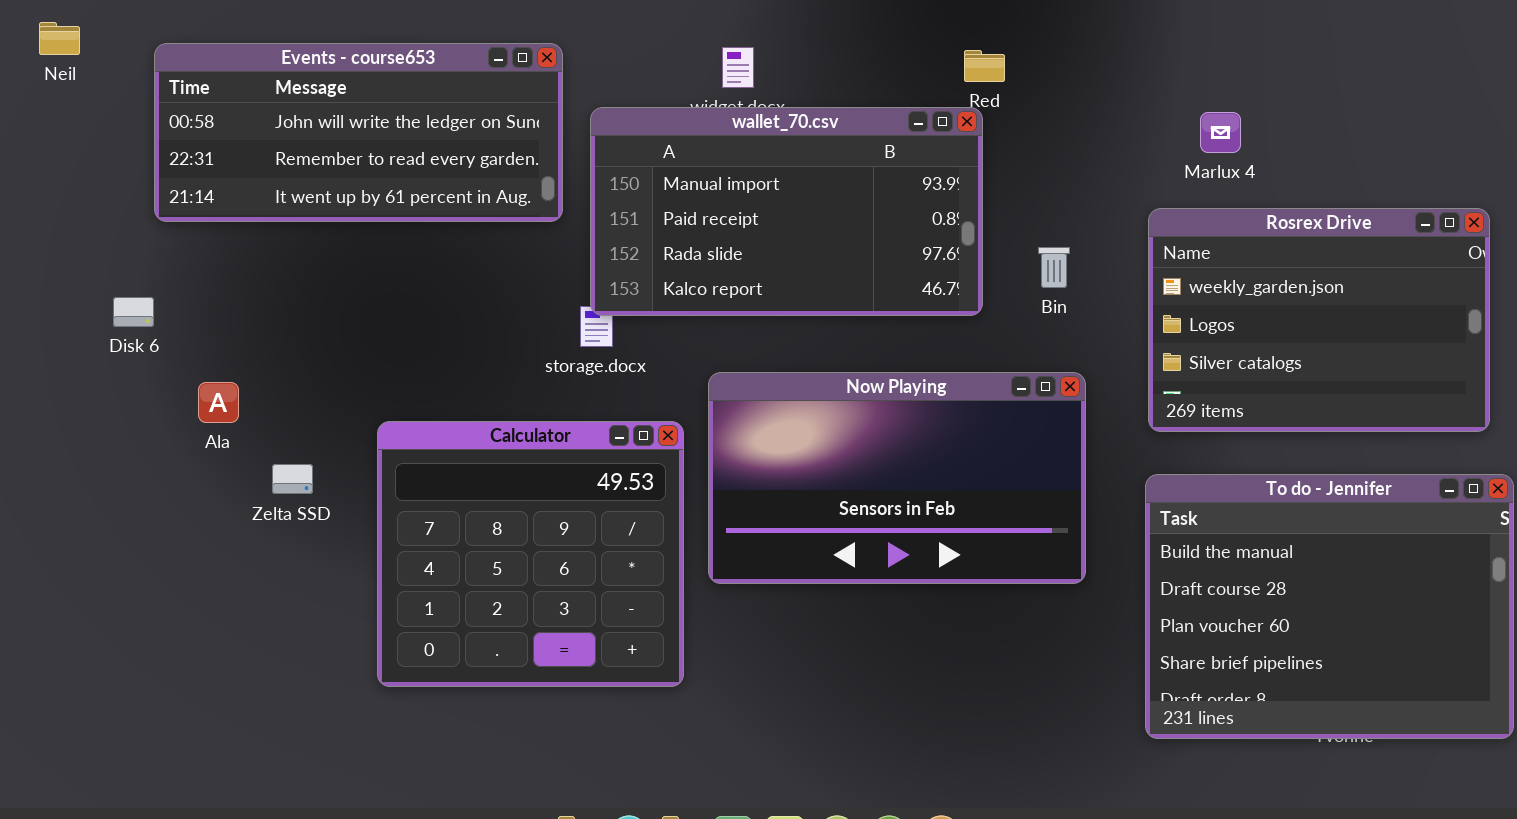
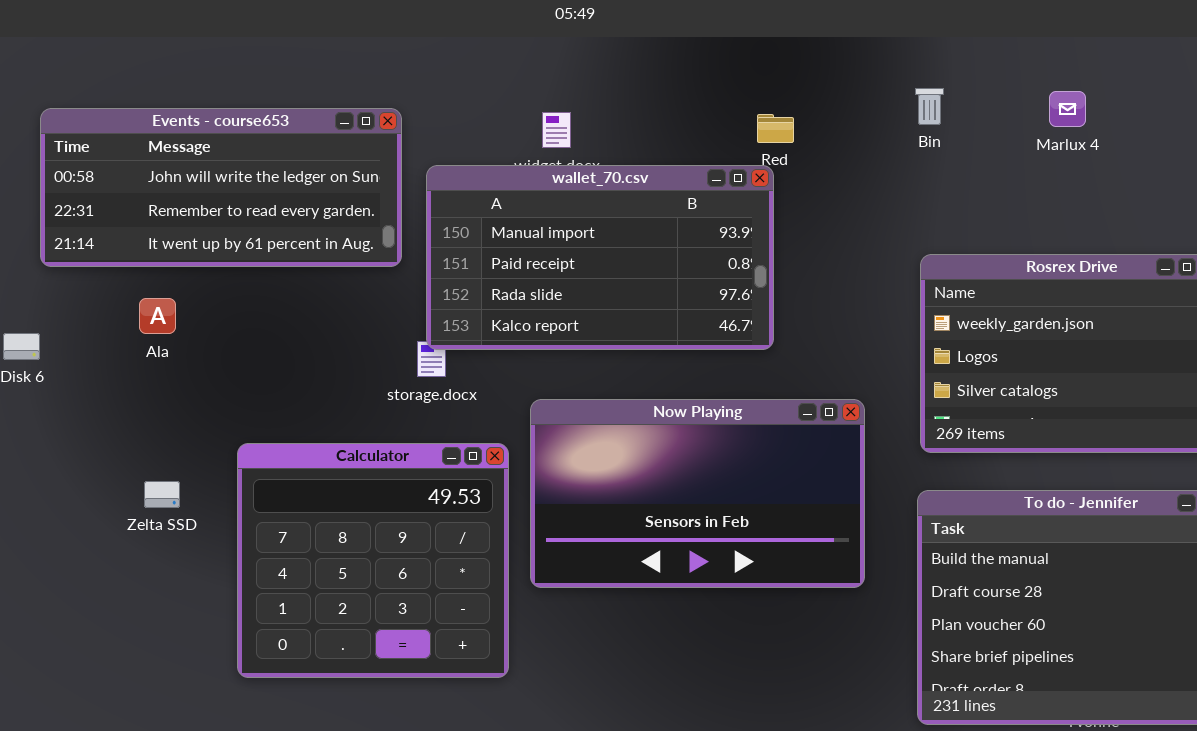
Marlux 4: [1200,112,1241,153] -> [1049,91,1086,127], moved
Bin: [1038,247,1070,288] -> [915,88,944,125], moved
Ala: [198,382,239,423] -> [139,298,176,334], moved

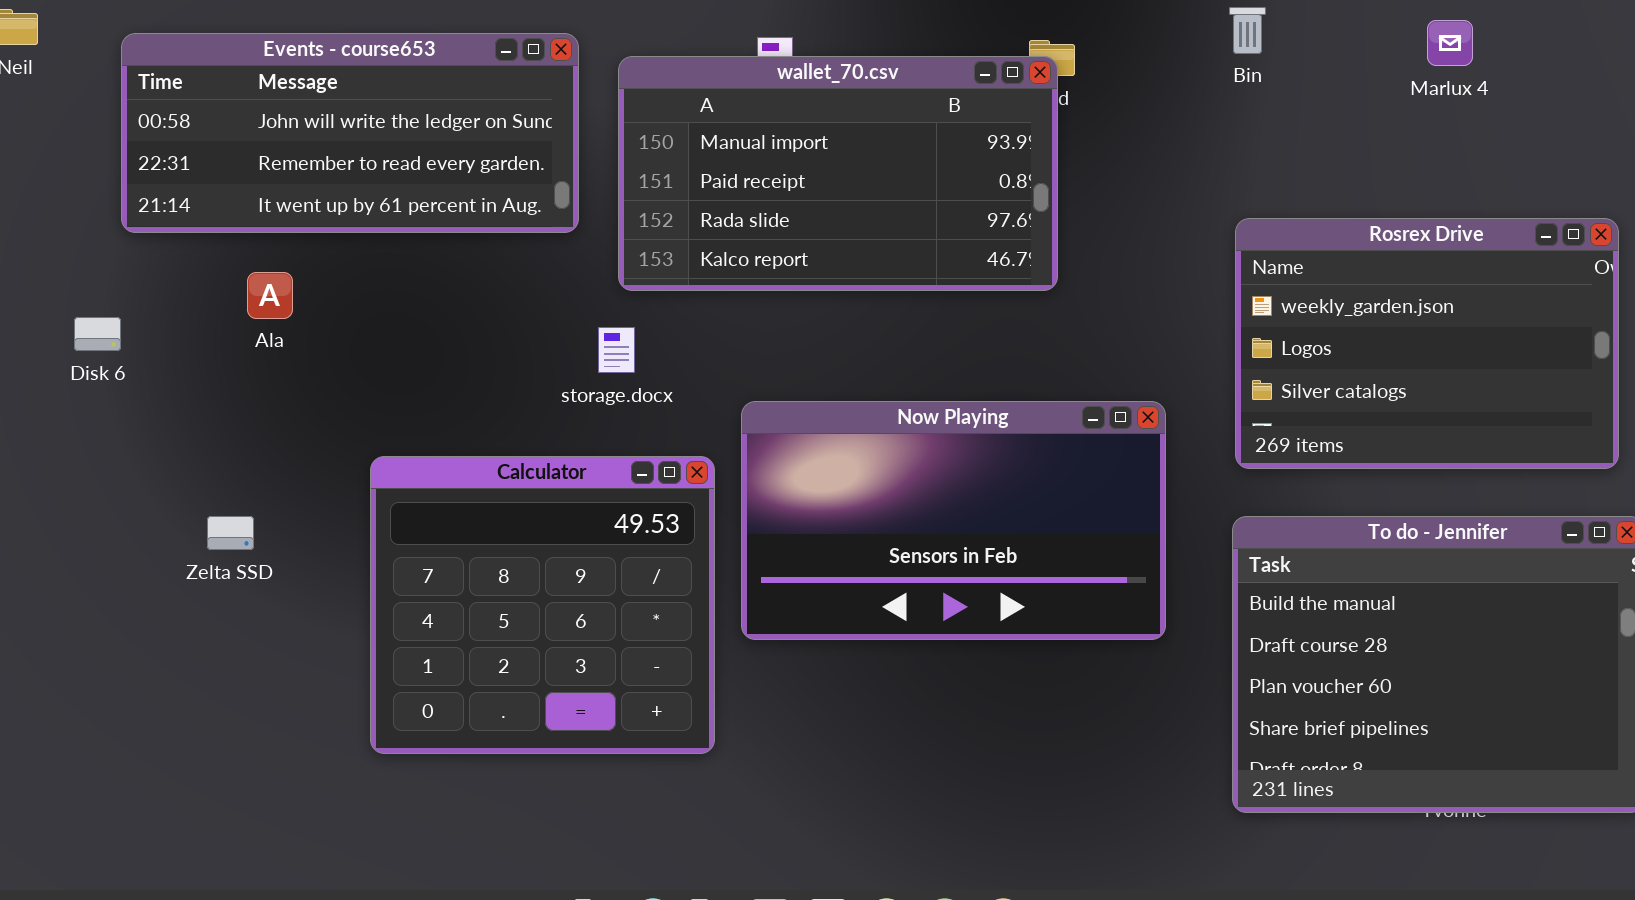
Marlux 4: [1049,91,1086,127] -> [1427,20,1473,66], moved
wallet_70.csv: [426,165,774,350] -> [618,56,1058,291], moved
Zelta SSD: [144,481,180,508] -> [207,516,254,550], moved

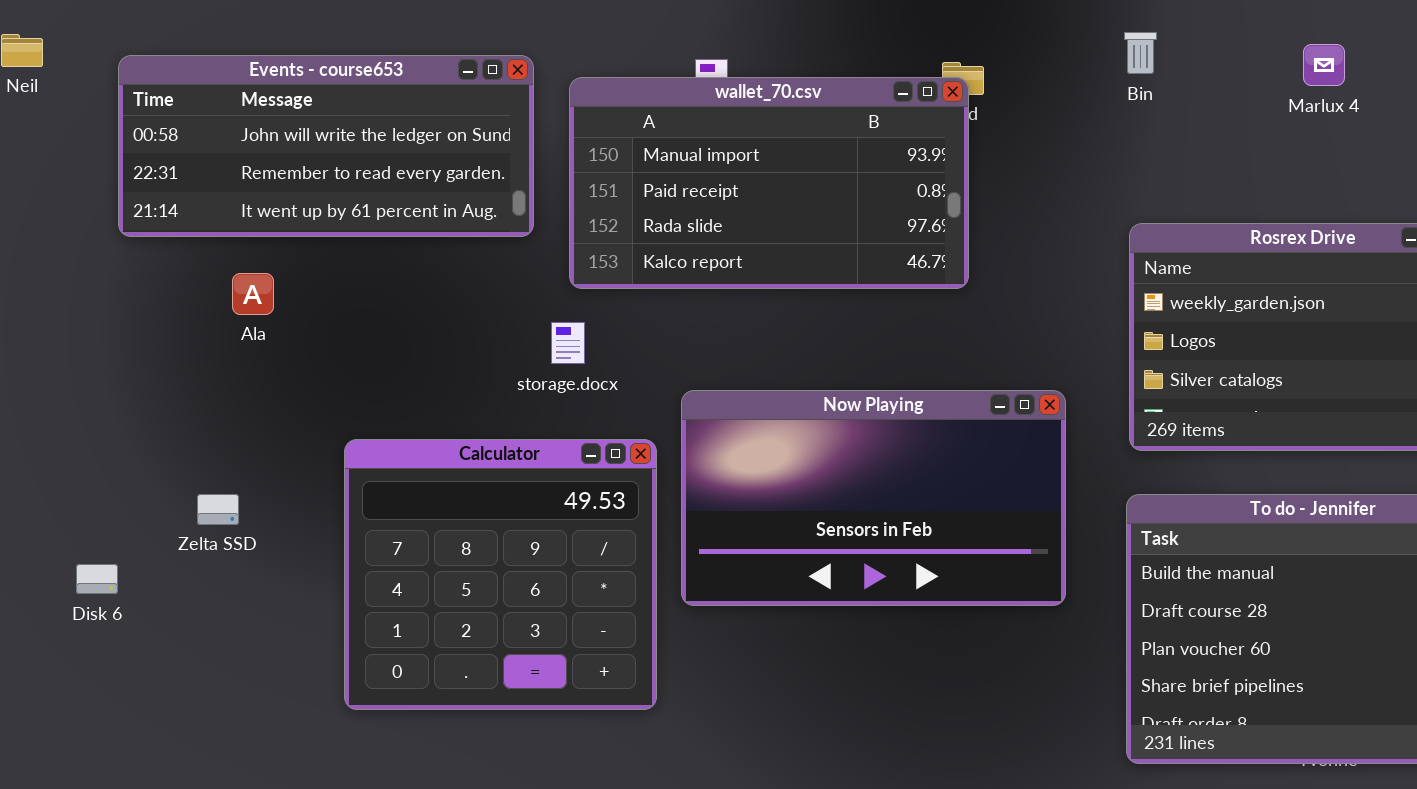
Disk 6: [74,317,121,351] -> [76,564,118,594], moved

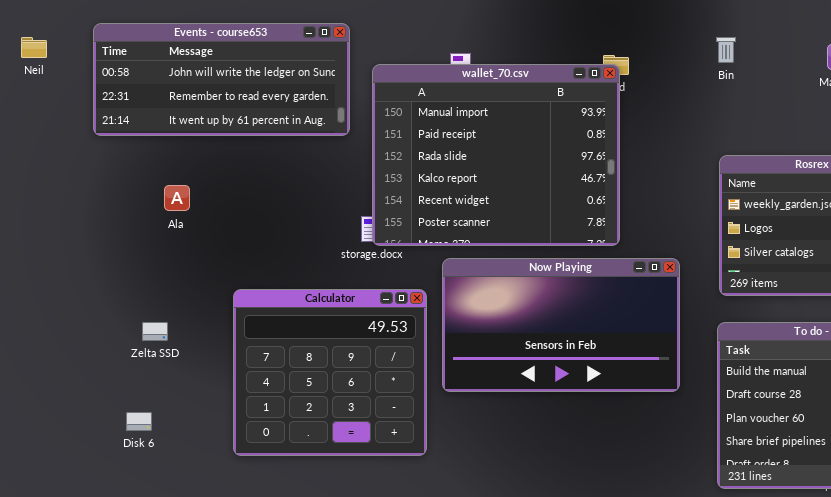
Events - course653: [118,55,534,237] -> [93,23,350,136], moved
wallet_70.csv: [569,77,969,289] -> [372,64,620,246], resized
Disk 6: [76,564,118,594] -> [126,412,152,431], moved

